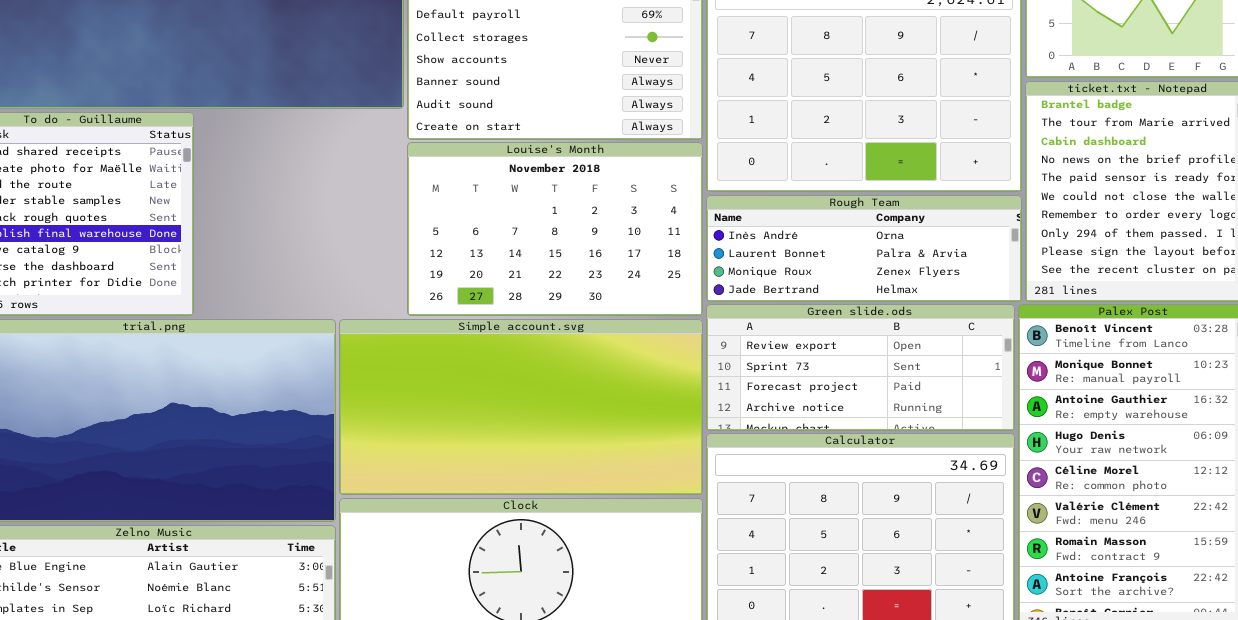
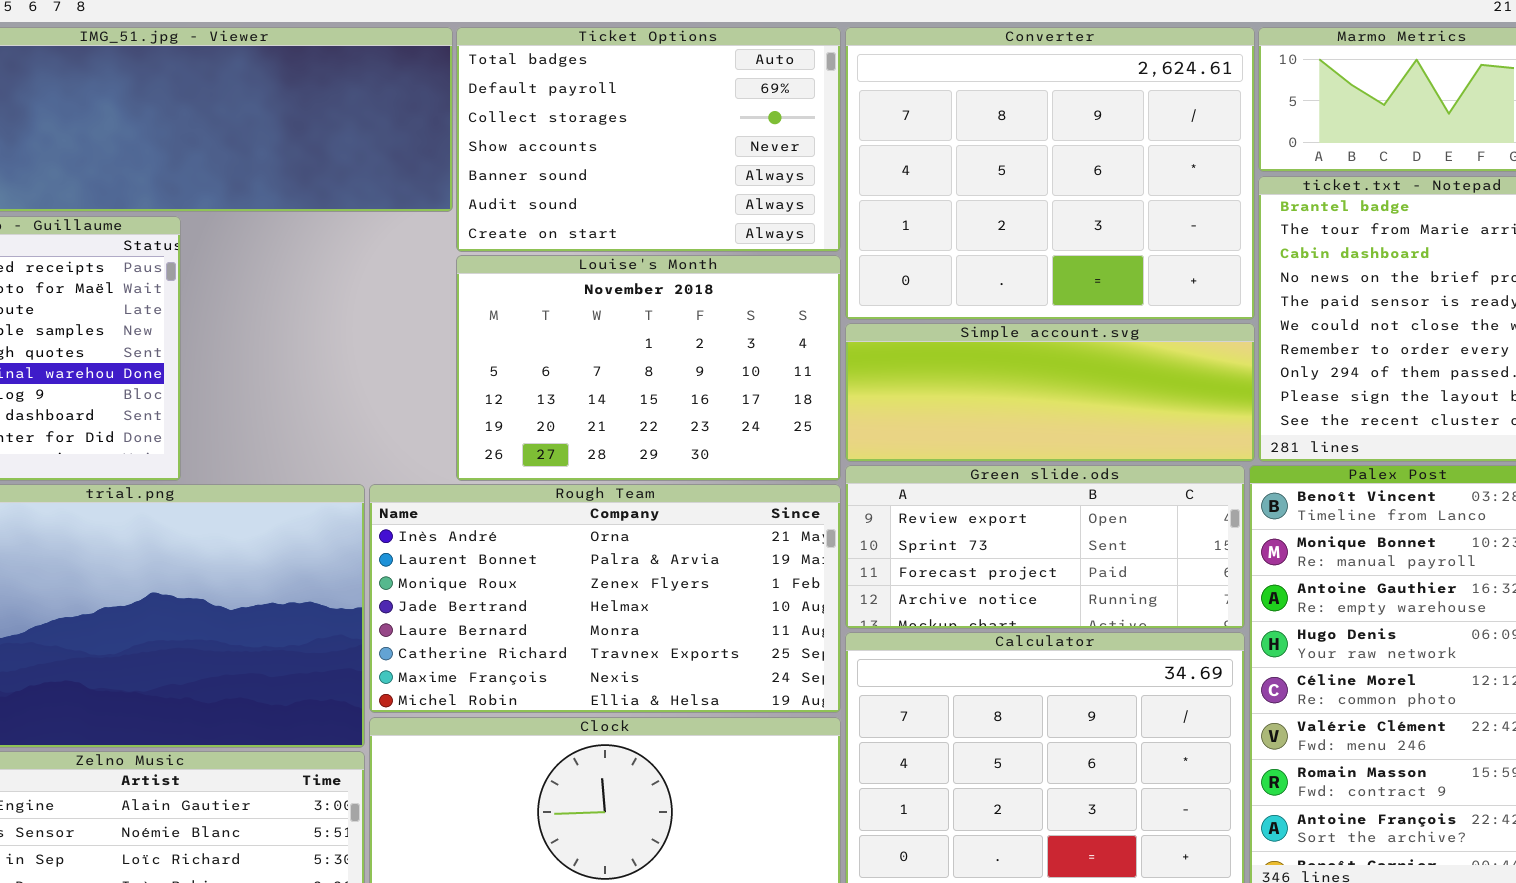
Rough Team: [706,195,1022,302] -> [369,484,841,713], moved, resized
Simple account.svg: [339,319,703,495] -> [845,323,1255,462], moved, resized

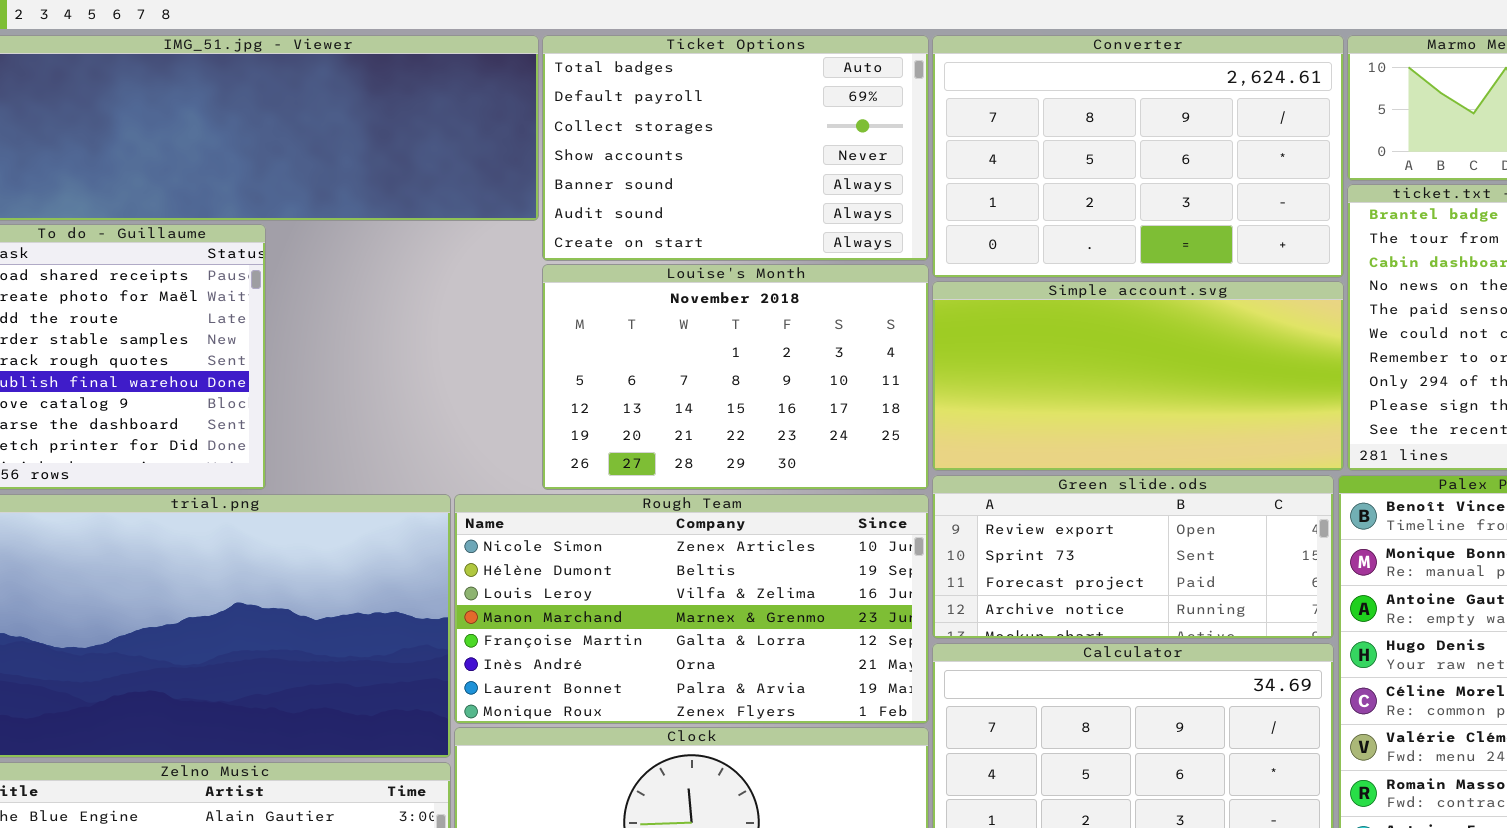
Converter: [845,27,1255,320] -> [932,35,1344,278], resized
Simple account.svg: [845,323,1255,462] -> [932,281,1344,471], resized
Rough Team: [369,484,841,713] -> [454,494,929,724], scrolled up 5 rows

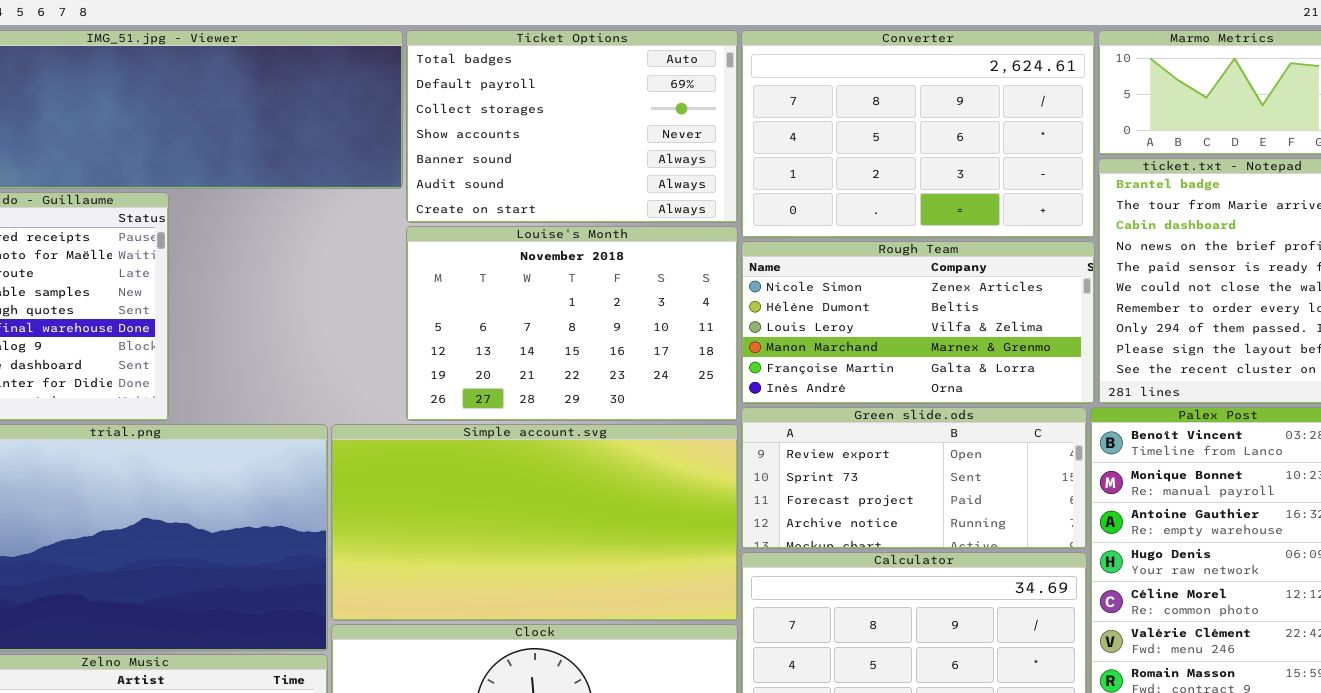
Simple account.svg: [932,281,1344,471] -> [331,424,738,621], moved, resized
Rough Team: [454,494,929,724] -> [741,241,1095,404], moved, resized

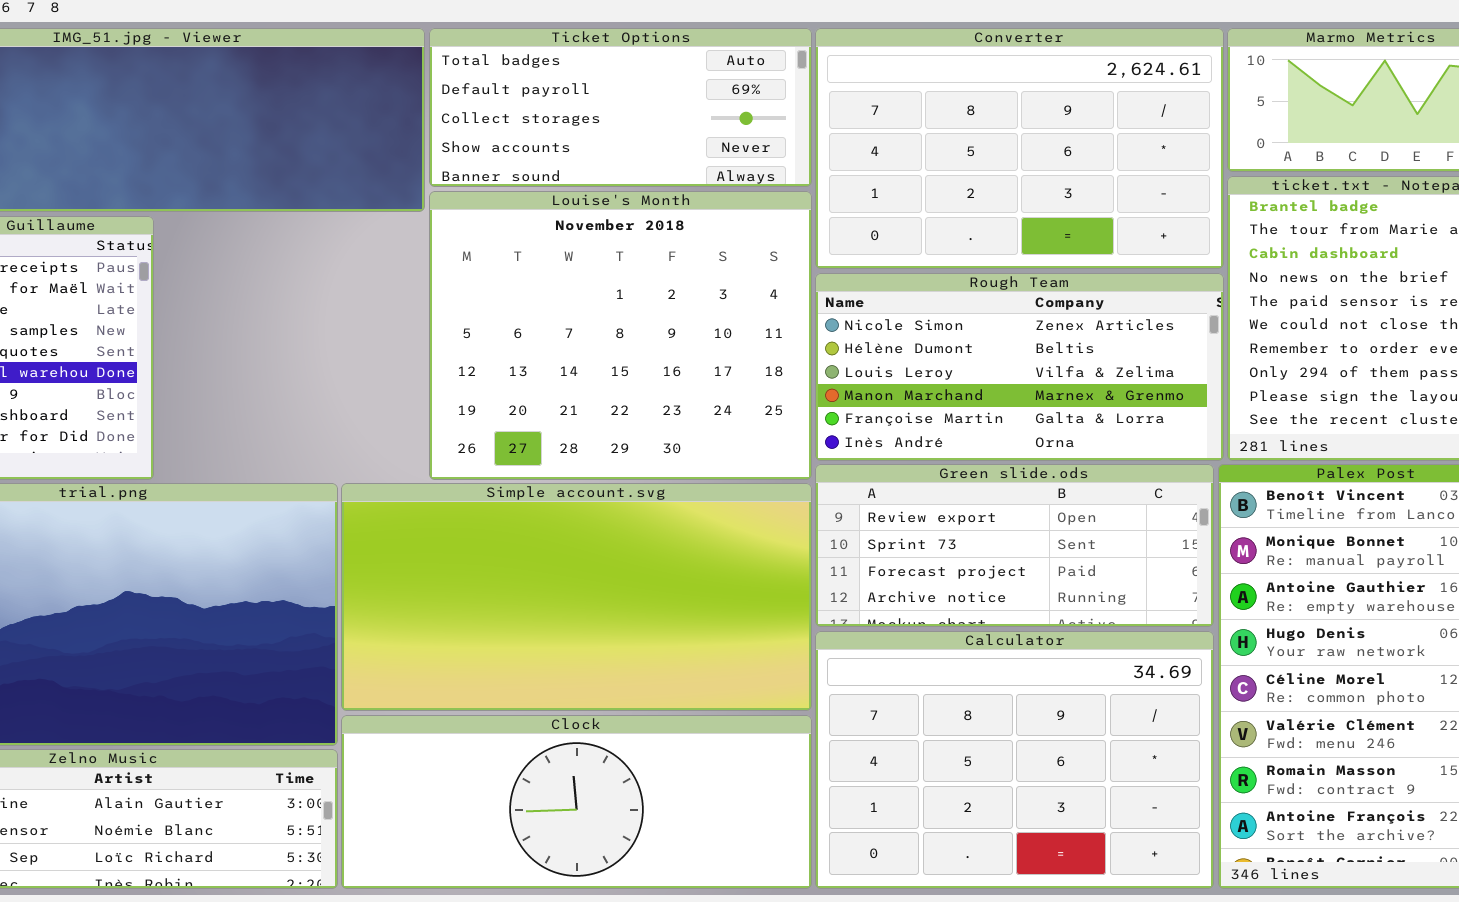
Ticket Options: [406,30,738,223] -> [429,28,812,187], resized
Louise's Month: [406,226,738,421] -> [429,191,812,480], resized

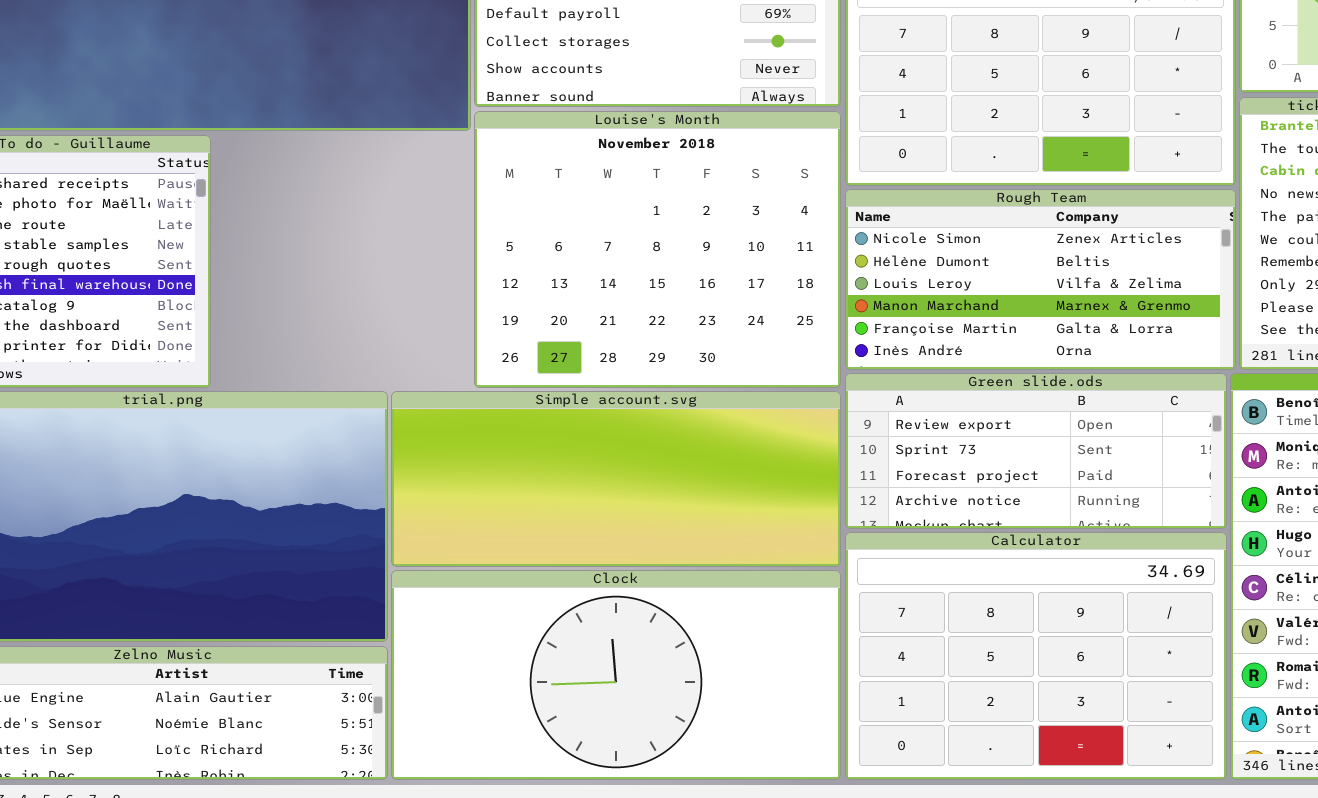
Simple account.svg: [341,483,812,711] -> [391,391,841,567], resized
Clock: [341,715,812,889] -> [391,570,841,780], resized

